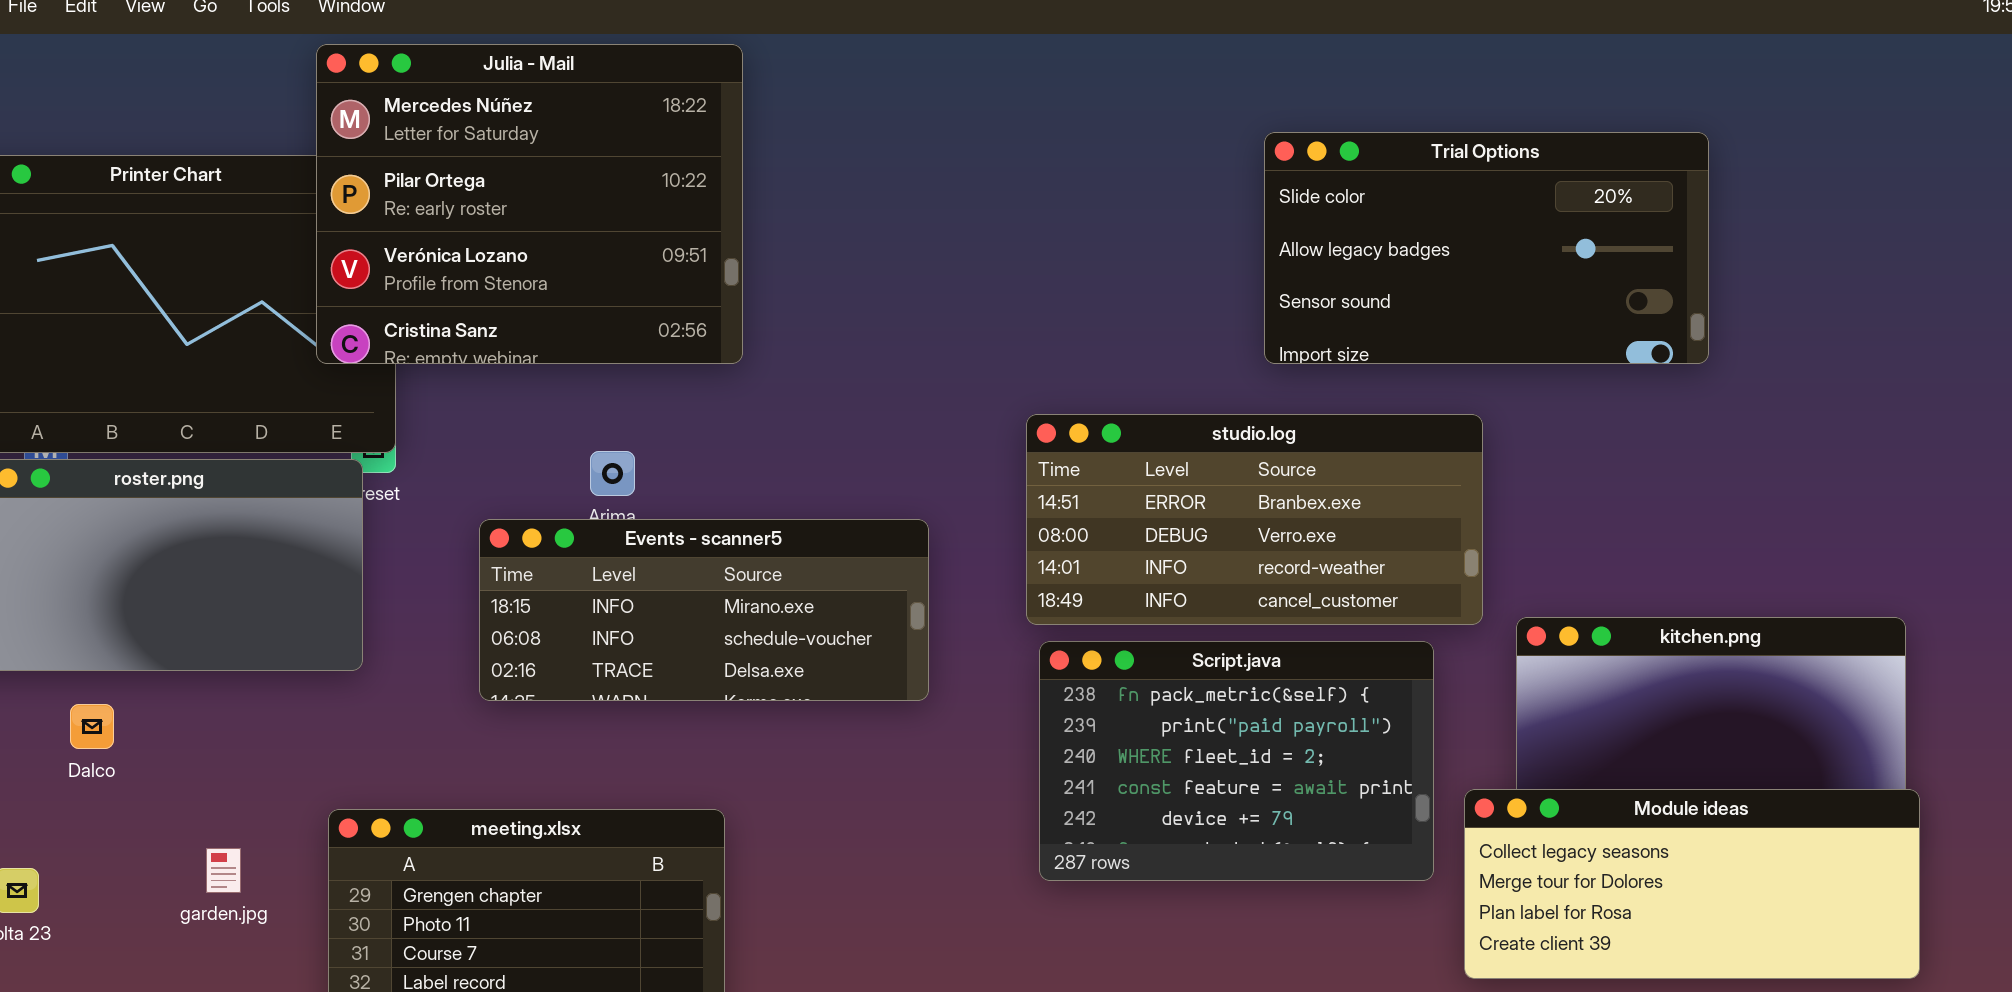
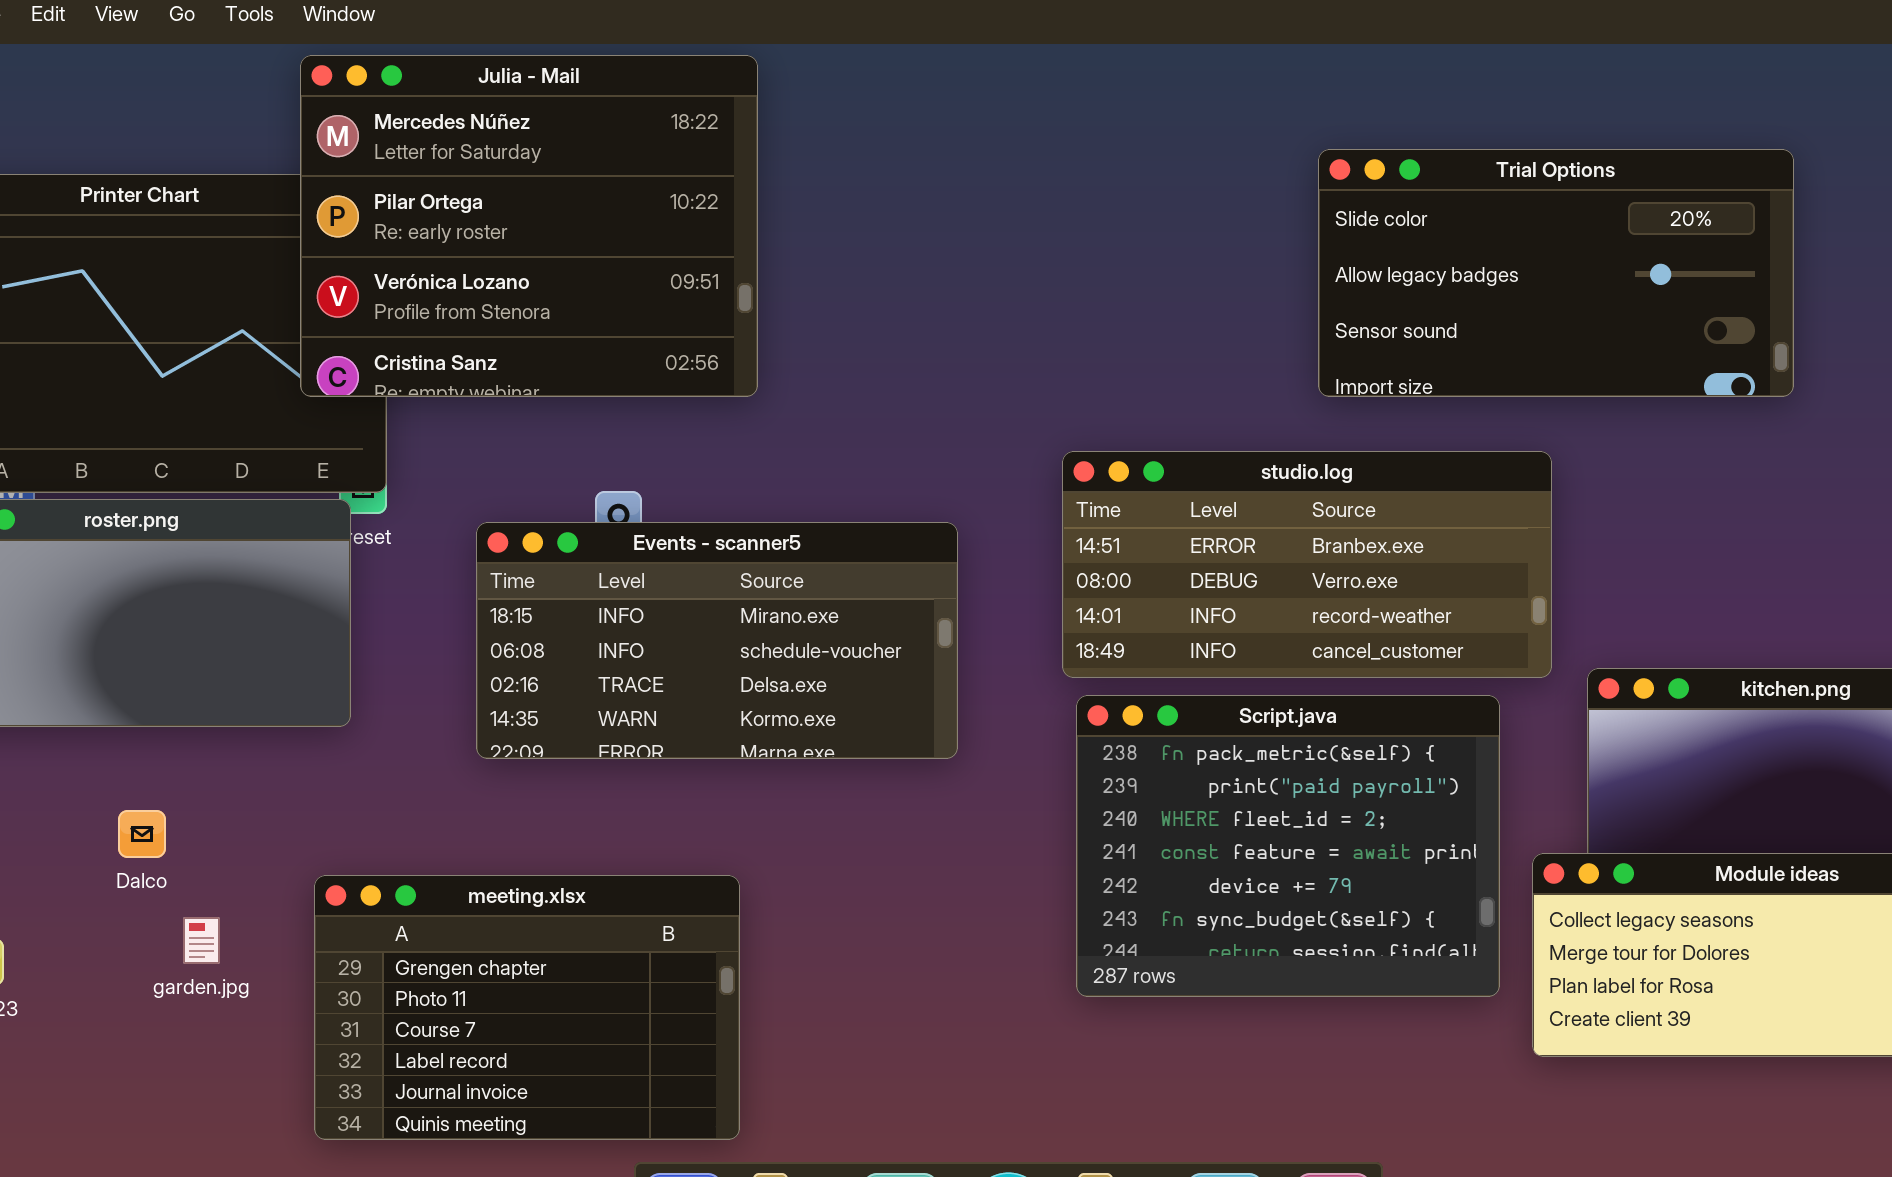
Events - scanner5: [479,519,929,701] -> [476,522,958,759], resized
Script.java: [1039,641,1434,881] -> [1076,695,1500,997], resized
Dalco: [70,704,114,749] -> [118,810,166,858], moved

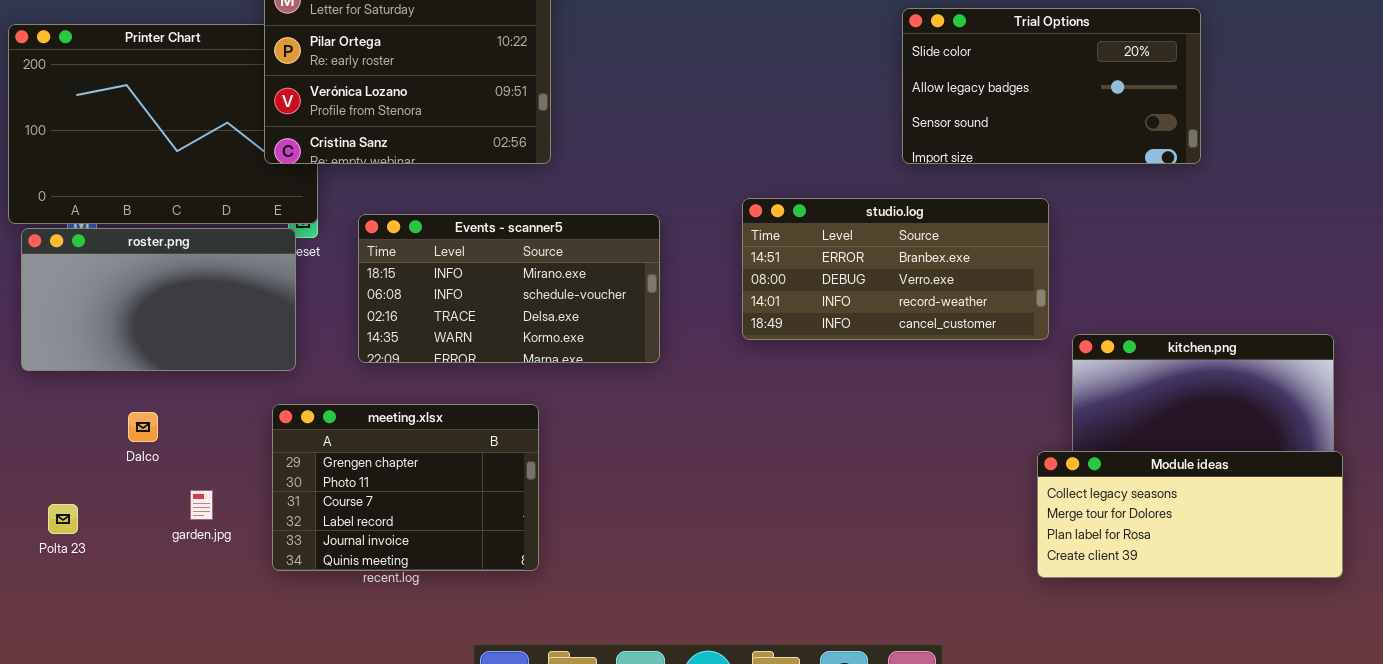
Events - scanner5: [476,522,958,759] -> [358,214,660,363], moved
Script.java: [1076,695,1500,997] -> none, closed
Dalco: [118,810,166,858] -> [128,412,158,442], moved
meeting.xlsx: [314,875,740,1140] -> [272,404,539,571], moved

